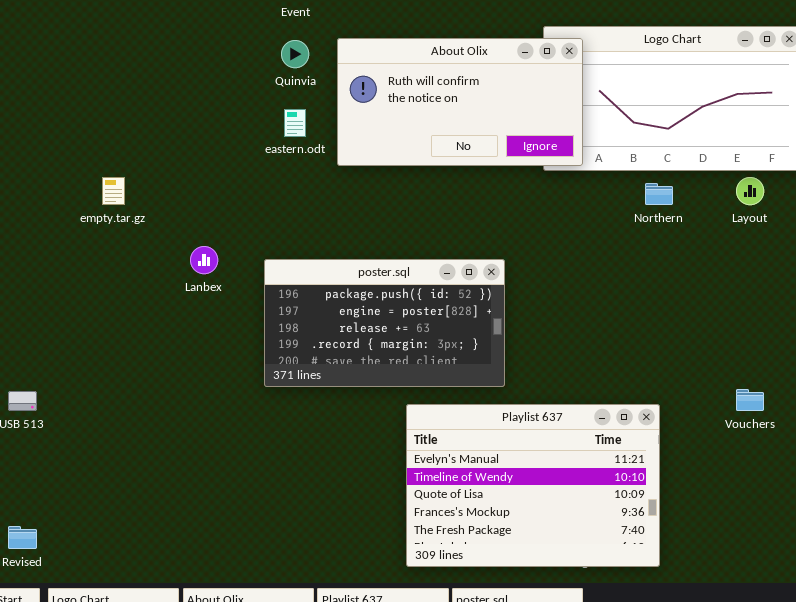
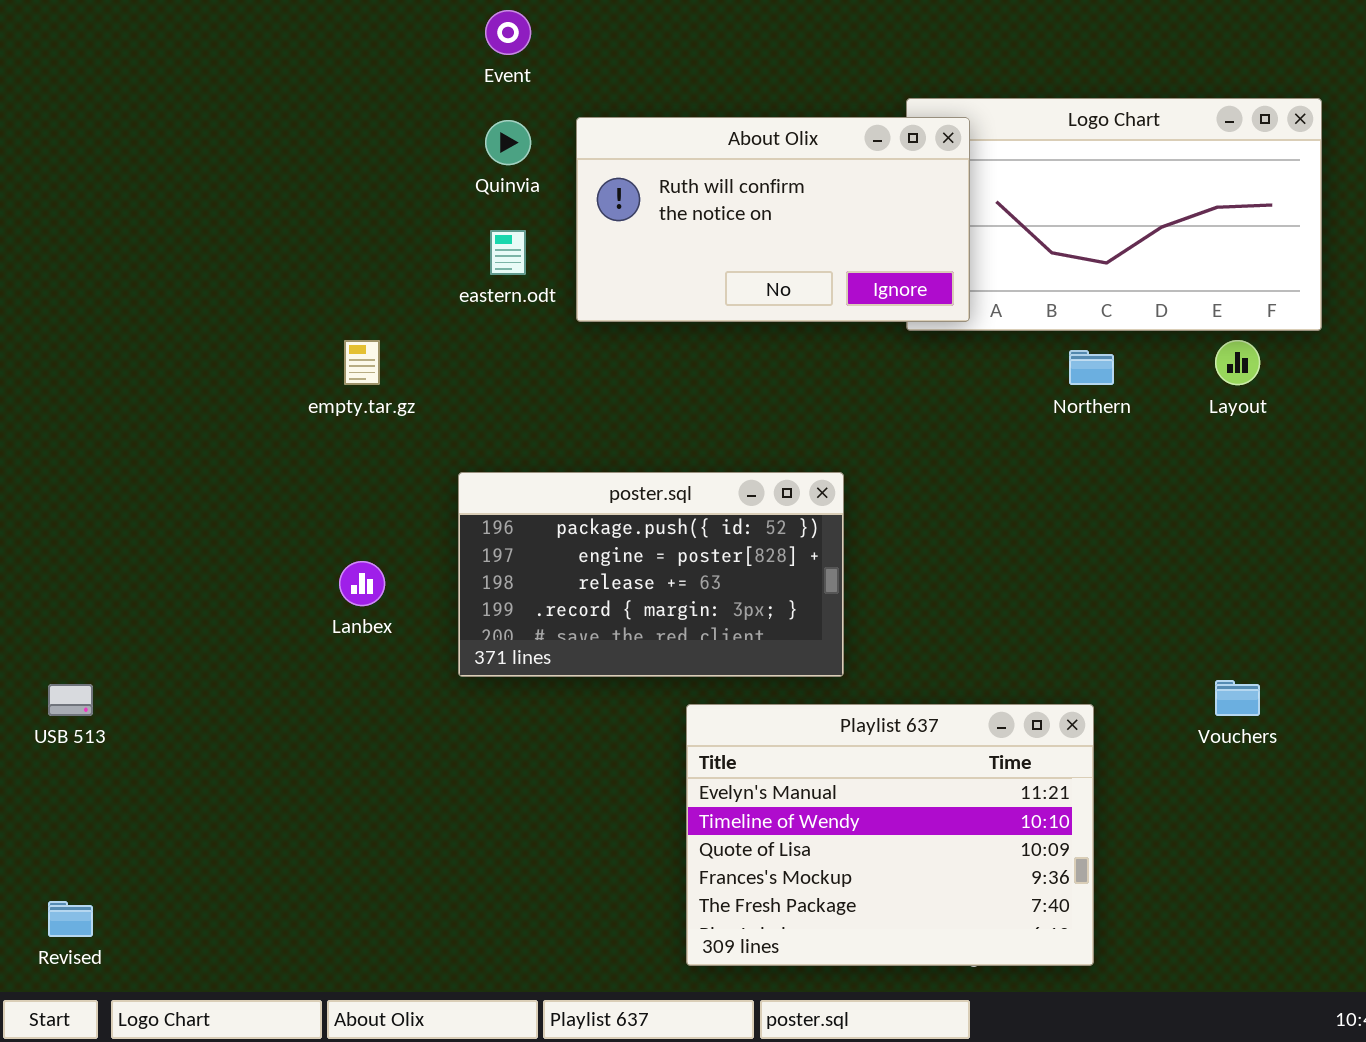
empty.tar.gz: [102,177,125,205] -> [344,340,380,385], moved
Lanbex: [190,246,218,274] -> [339,561,385,606], moved

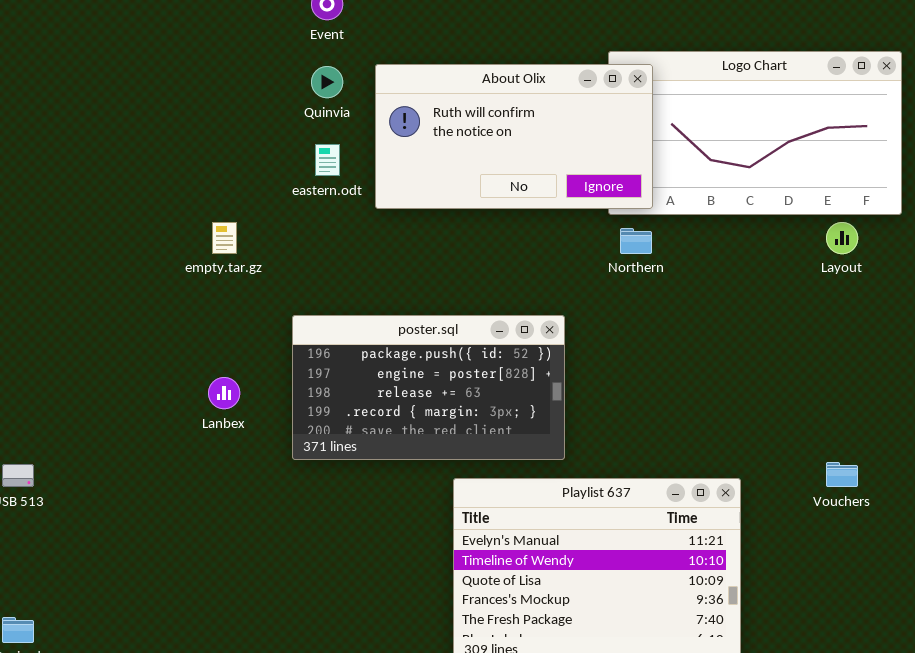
Northern: [1069,350,1114,385] -> [620,228,652,254], moved

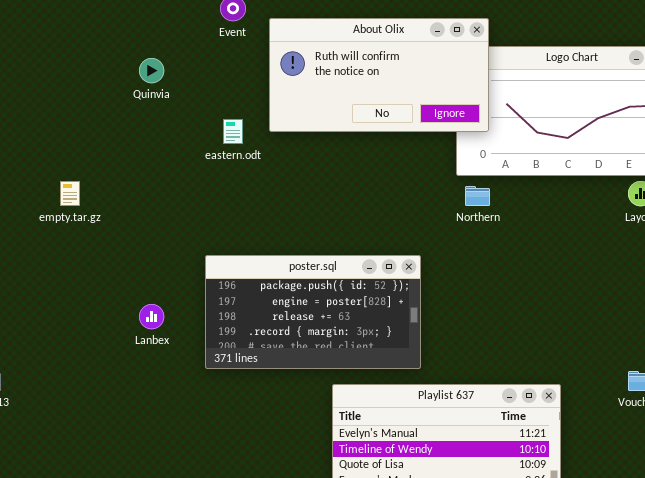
About Olix: [375,64,653,209] -> [269,18,489,132], moved
Quinvia: [311,66,343,98] -> [139,58,164,83], moved
empty.tar.gz: [212,222,237,254] -> [60,181,80,206], moved

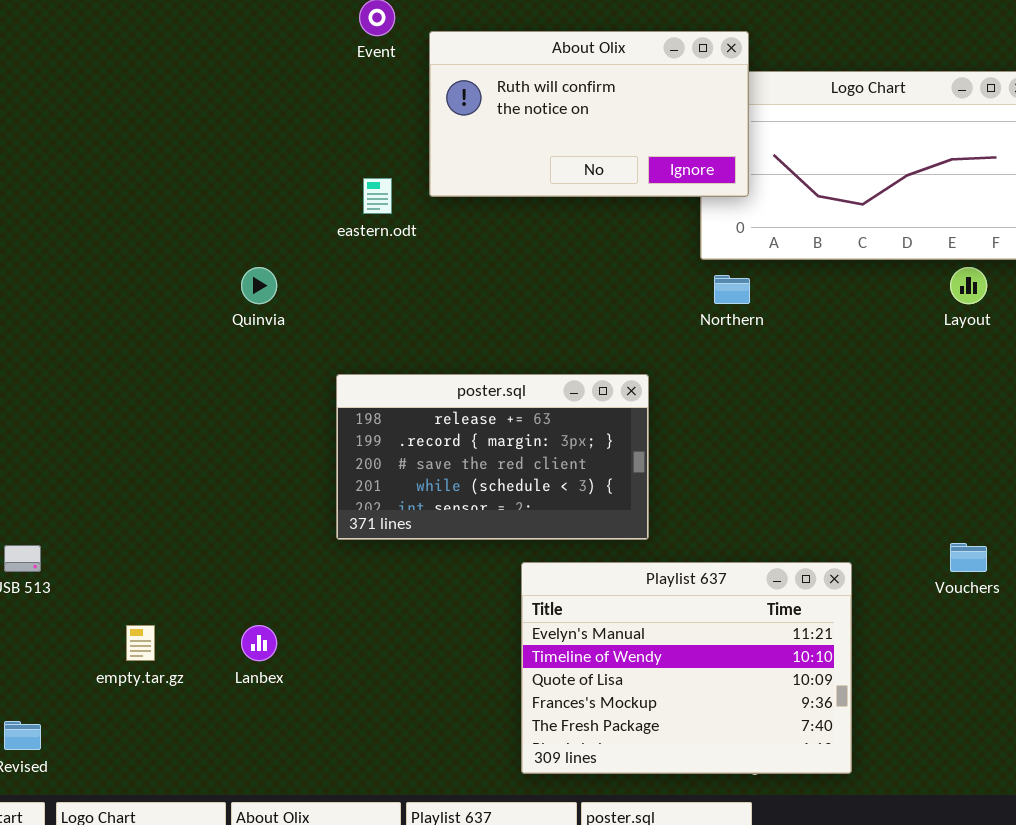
Quinvia: [139,58,164,83] -> [241,267,277,304], moved
empty.tar.gz: [60,181,80,206] -> [126,625,155,661], moved
poster.sql: [205,255,421,369] -> [336,374,649,540], scrolled down 2 rows
Lanbex: [139,304,164,329] -> [241,625,277,661], moved

